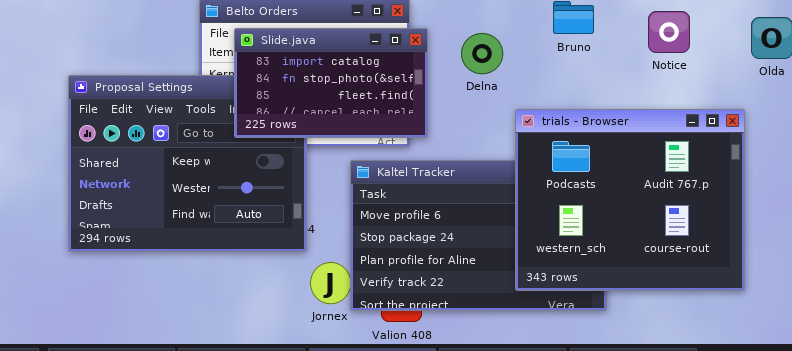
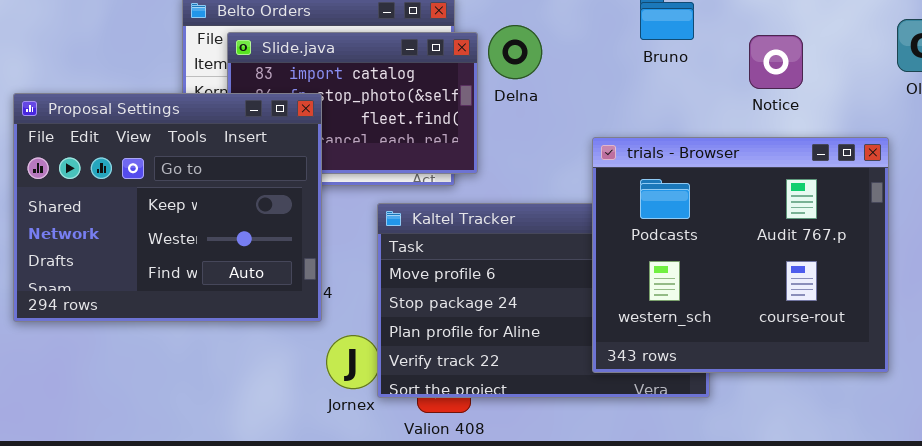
Notice: [648,11,690,53] -> [749,35,803,89], moved
Delna: [461,33,503,74] -> [488,25,542,79], moved
Proposal Settings: [68,75,307,252] -> [13,93,322,322], raised

